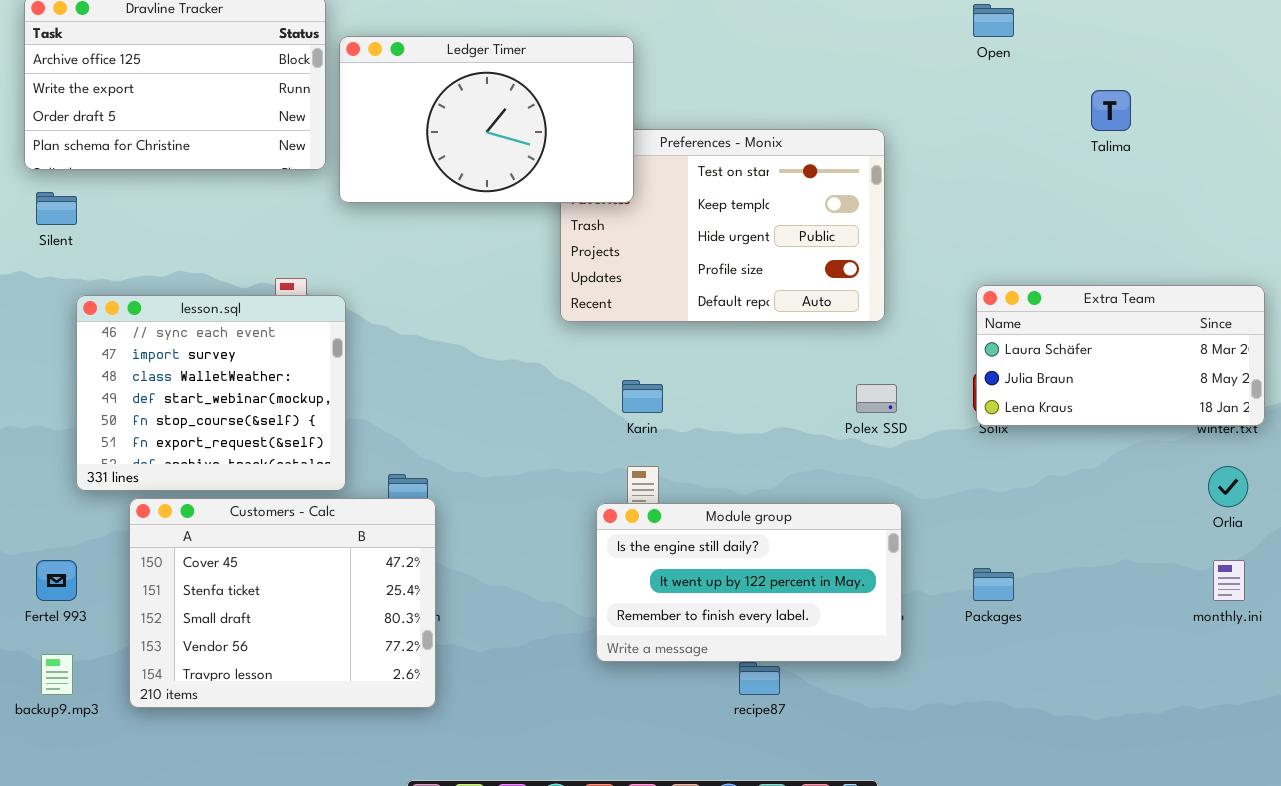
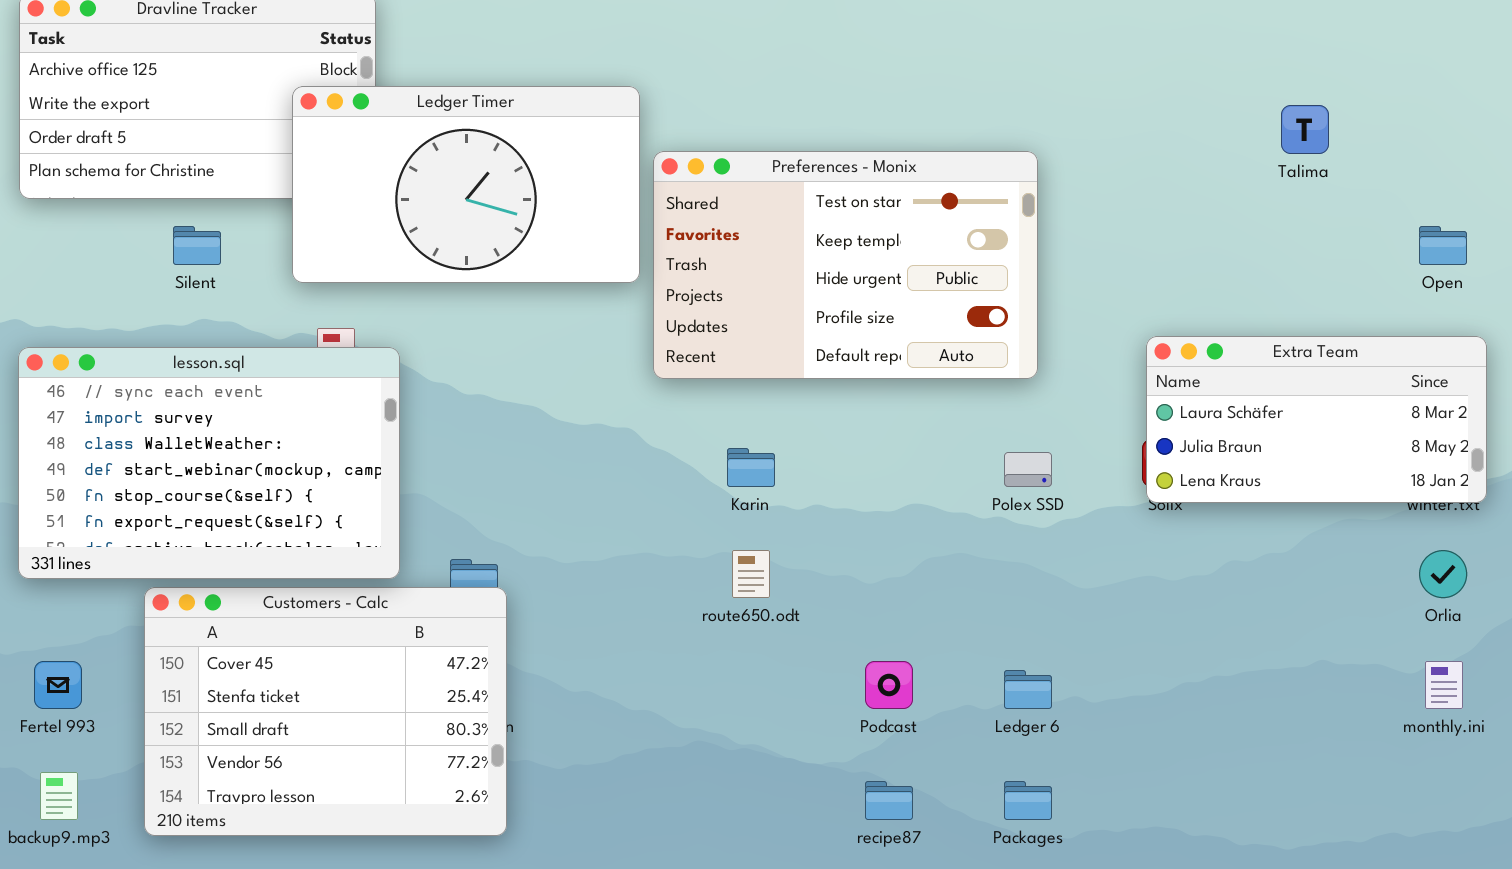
Open: [973,4,1014,37] -> [1419,226,1467,265], moved
Ledger Timer: [339,36,634,203] -> [292,86,640,283], moved
Silent: [36,192,77,225] -> [173,226,221,265], moved
lesson.sql: [76,295,346,491] -> [18,347,400,579], resized
Module group: [596,503,902,662] -> none, closed
Packages: [973,568,1014,601] -> [1004,781,1052,820], moved

